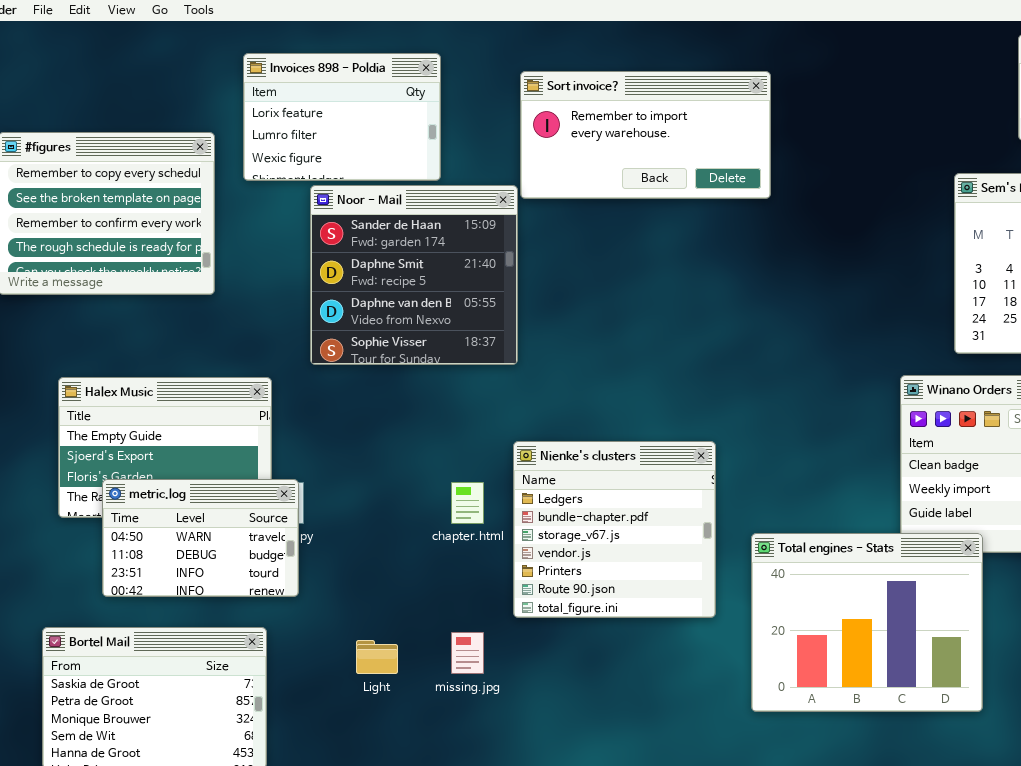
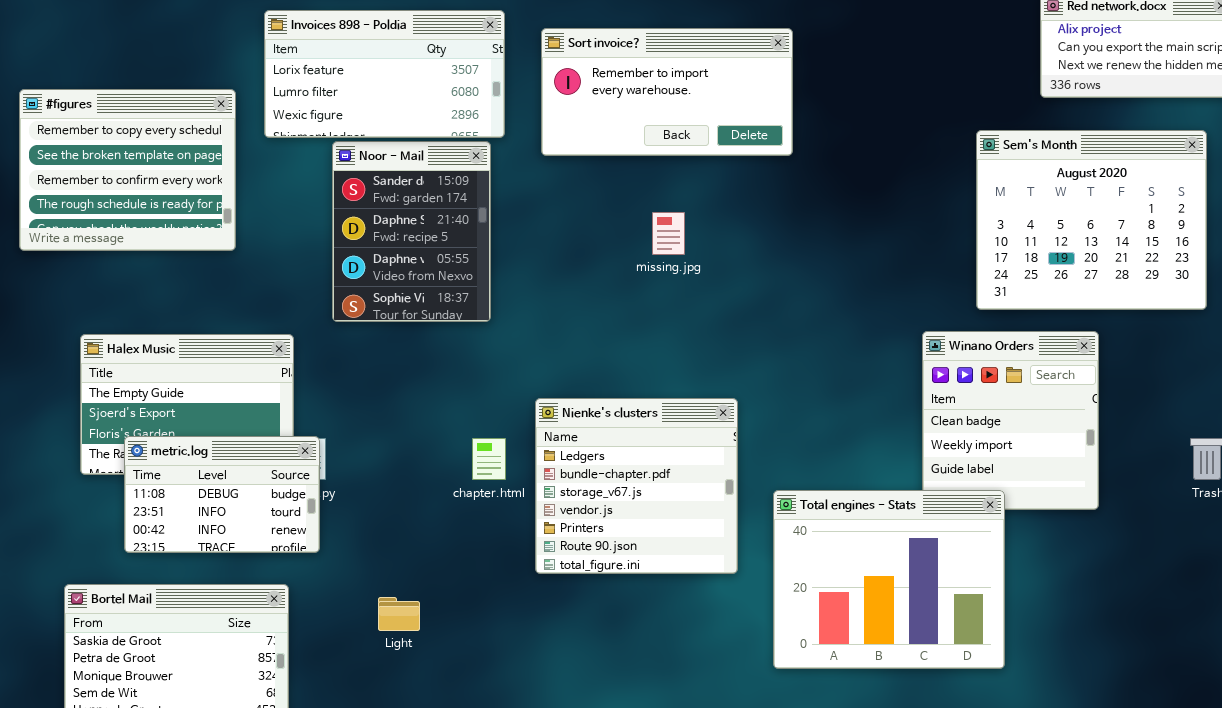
Invoices 898 - Poldia: [243,53,441,181] -> [264,10,505,138], resized
Noor - Mail: [310,185,518,365] -> [332,141,491,322], resized
metric.log: [102,479,299,597] -> [124,436,320,553], scrolled down 1 row
missing.jpg: [451,632,484,674] -> [652,212,685,255], moved

